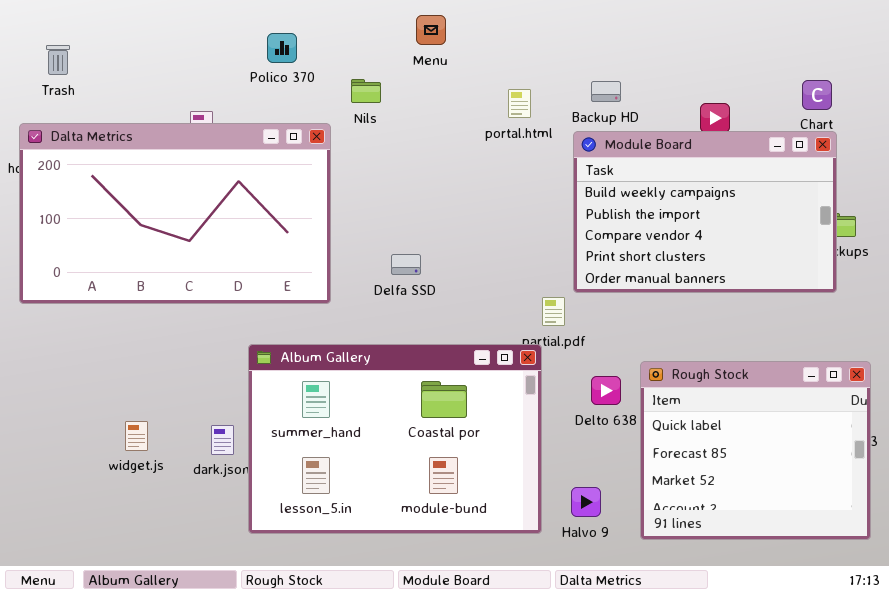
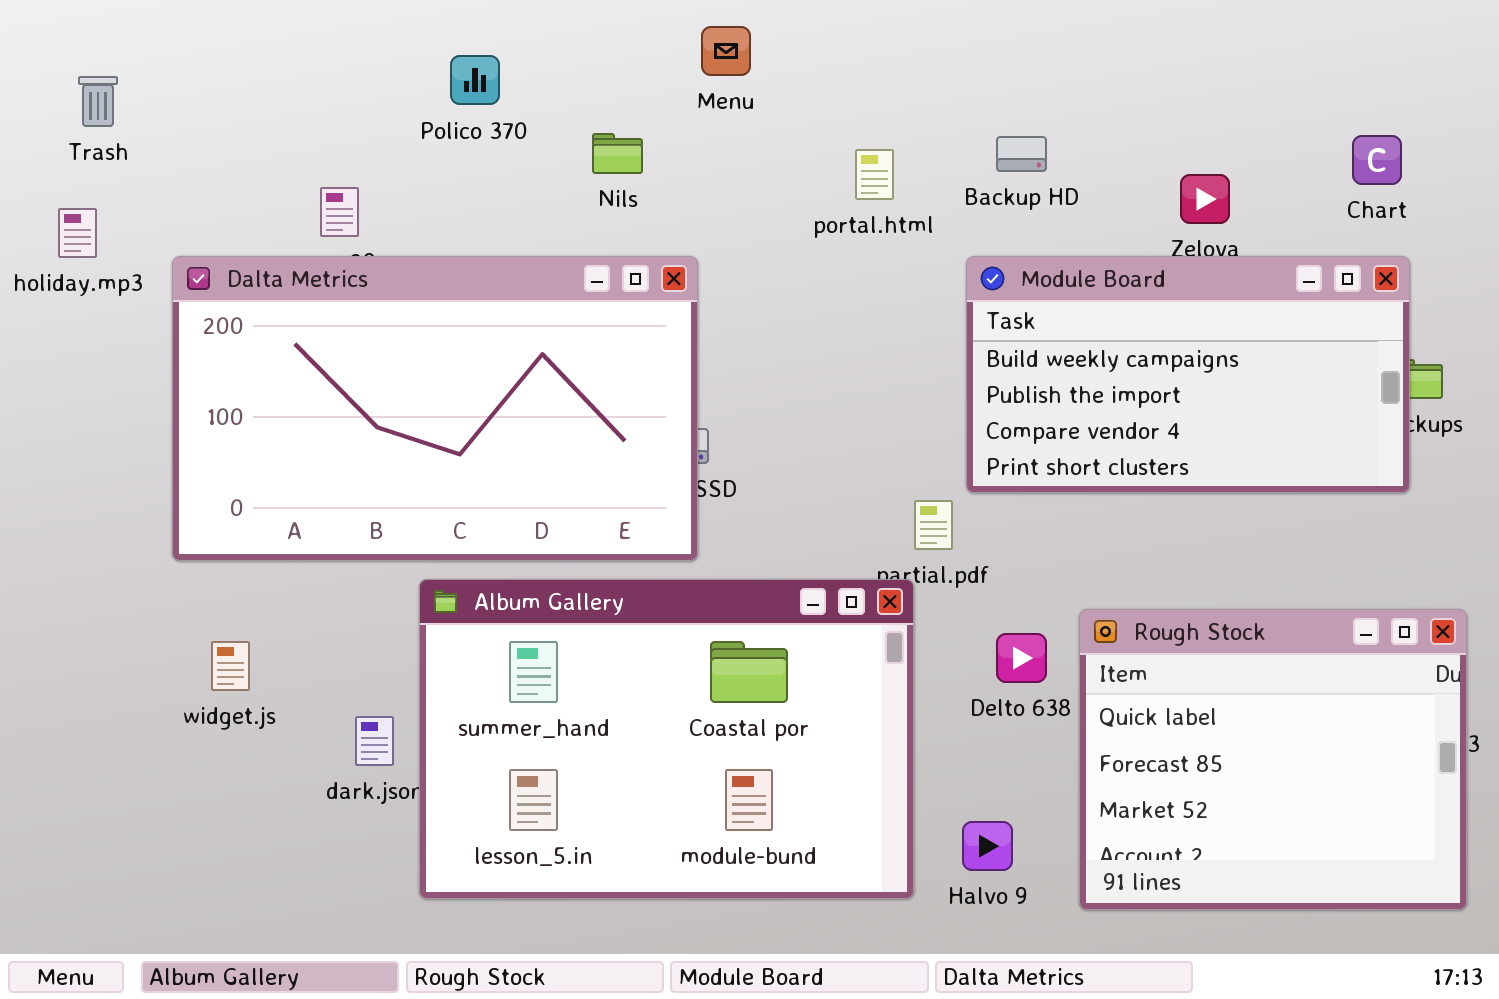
Dalta Metrics: [19,123,331,304] -> [172,256,698,561], moved
Module Board: [573,131,837,293] -> [966,256,1410,493], resized
widget.js: [125,421,148,451] -> [211,641,250,691], moved

